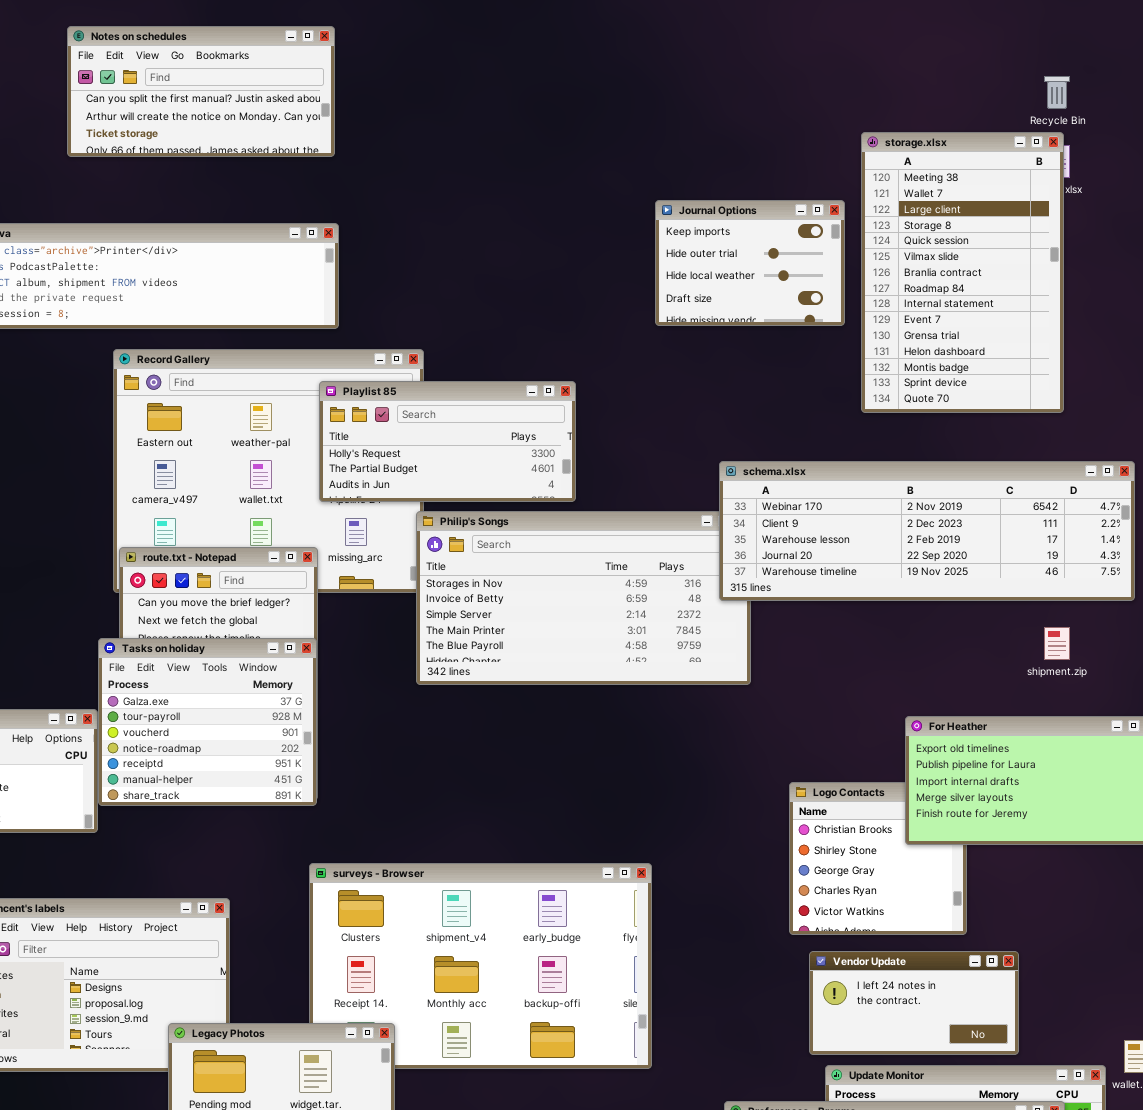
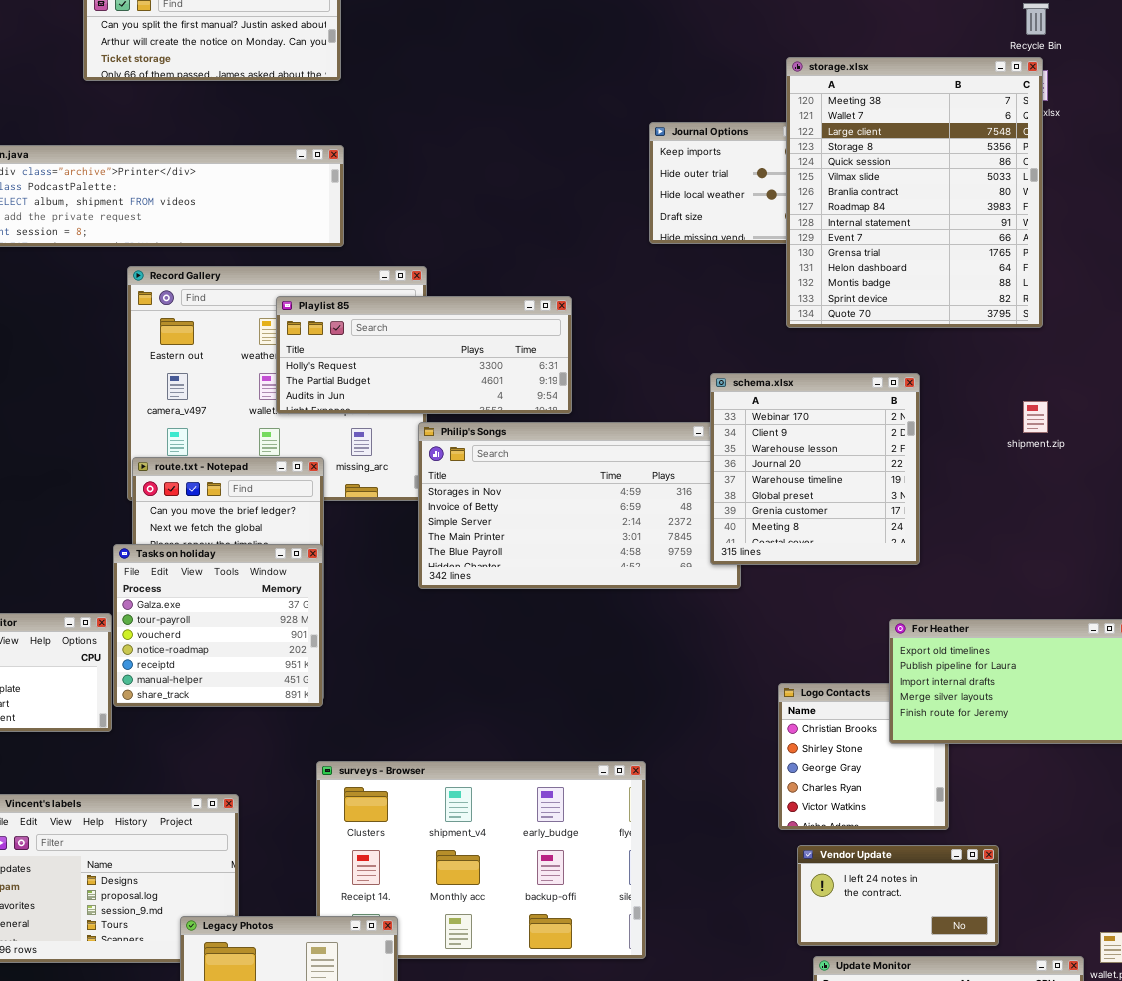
storage.xlsx: [861,132,1064,413] -> [786,57,1043,328], resized
Playlist 85: [319,381,576,502] -> [276,296,572,414], resized
schema.xlsx: [719,461,1135,601] -> [710,373,920,565], resized
shipment.zip: [1044,627,1070,660] -> [1023,401,1048,433], moved

